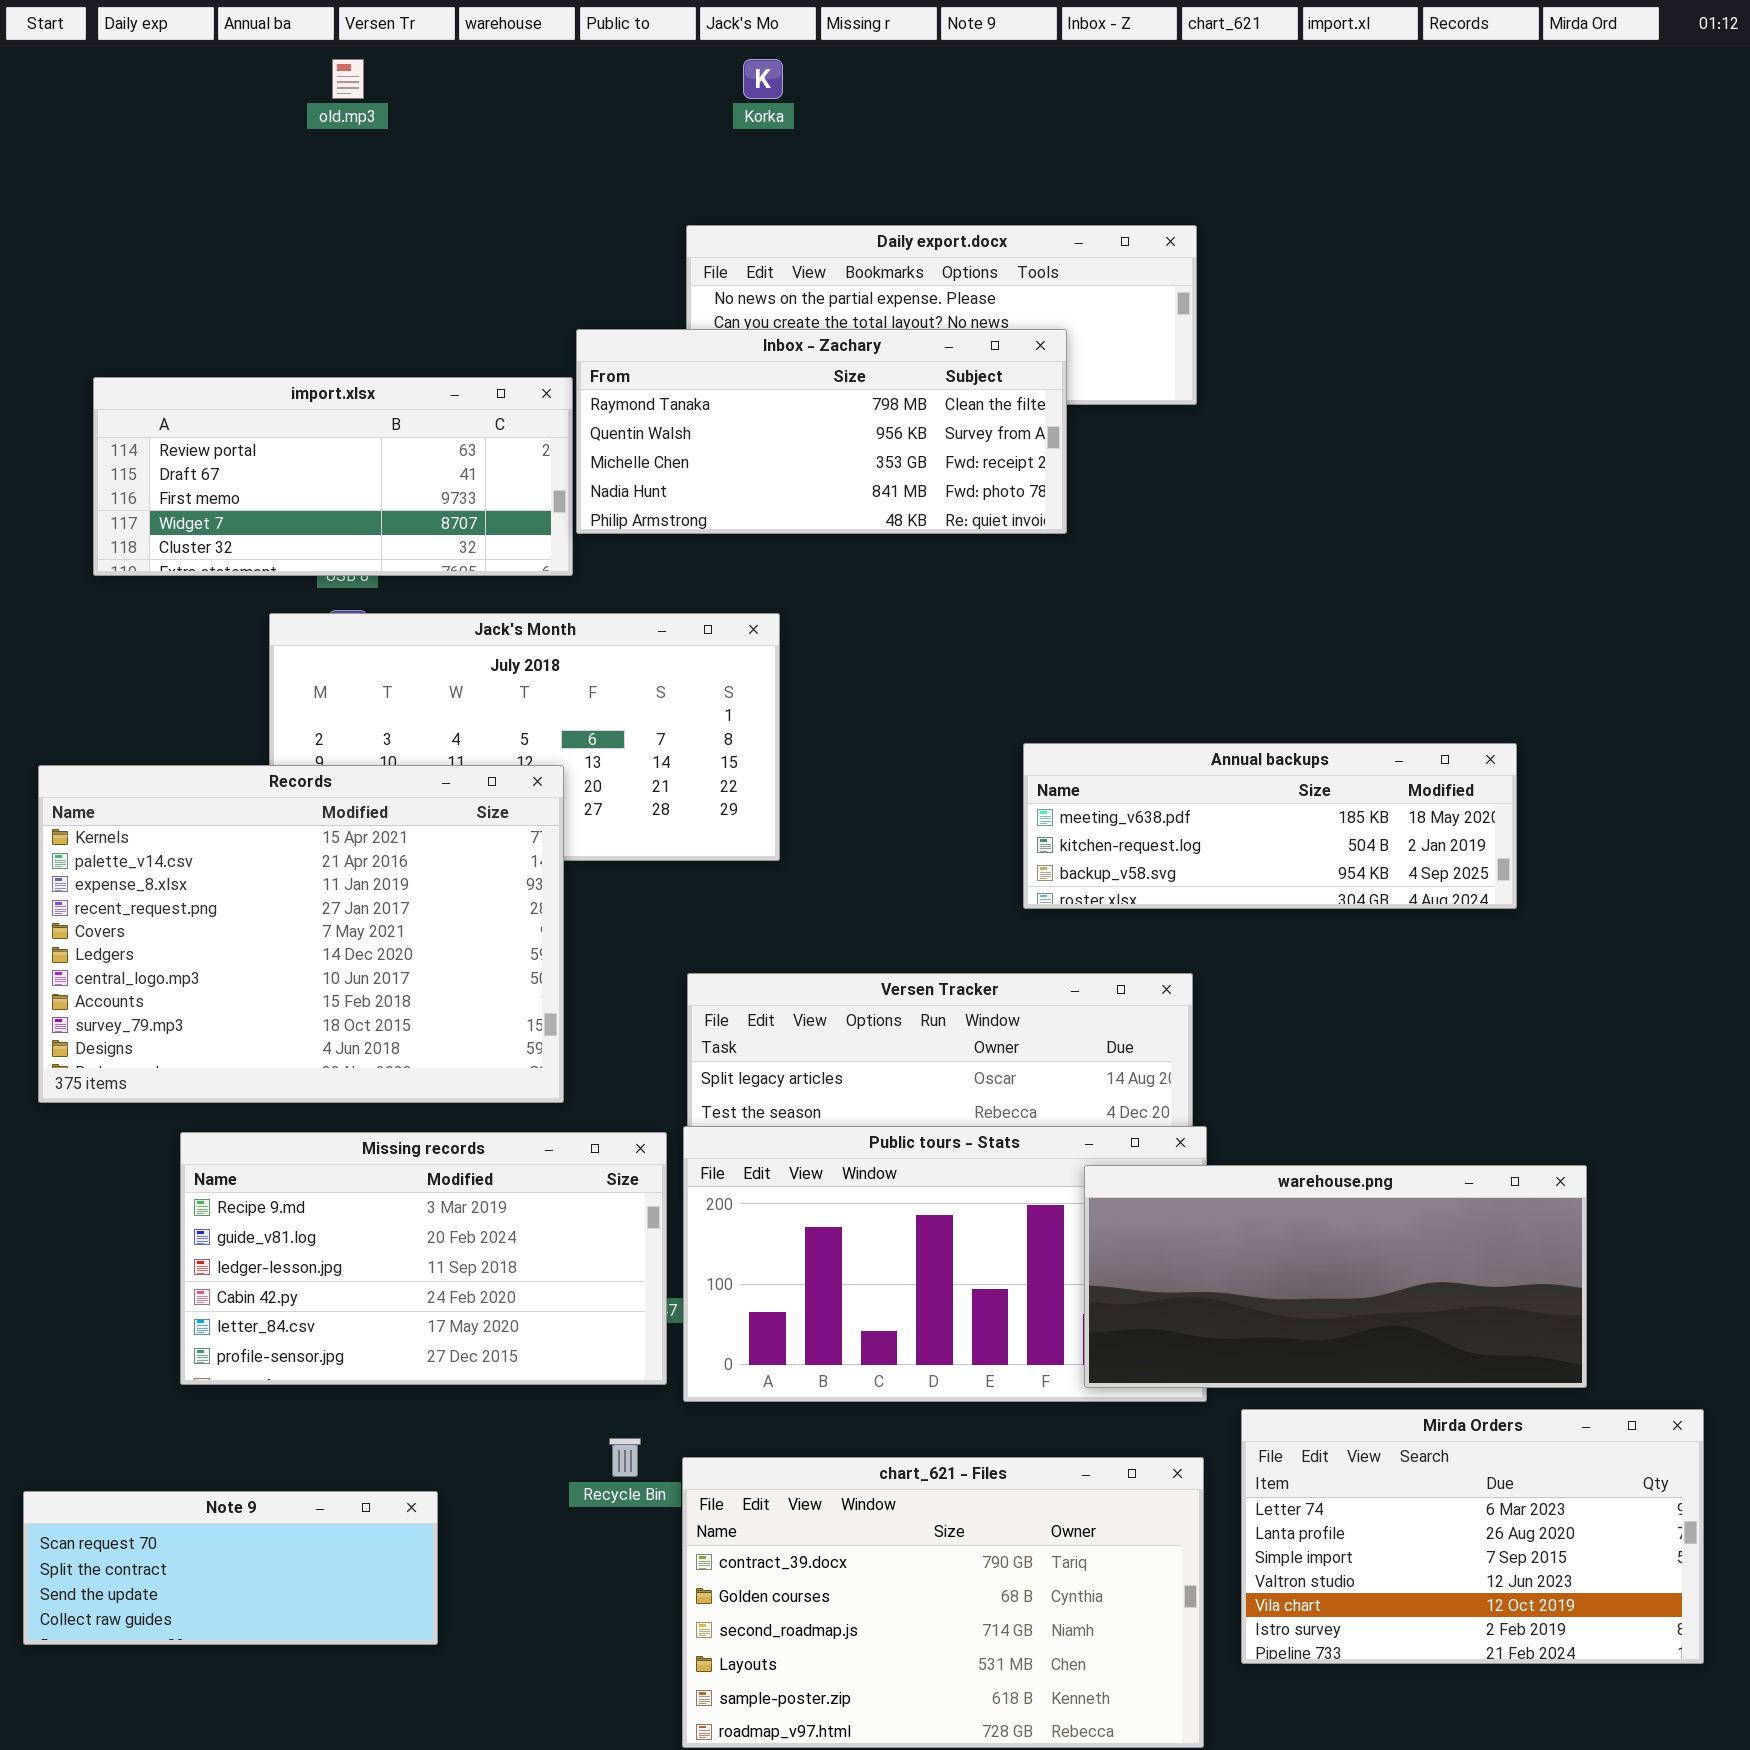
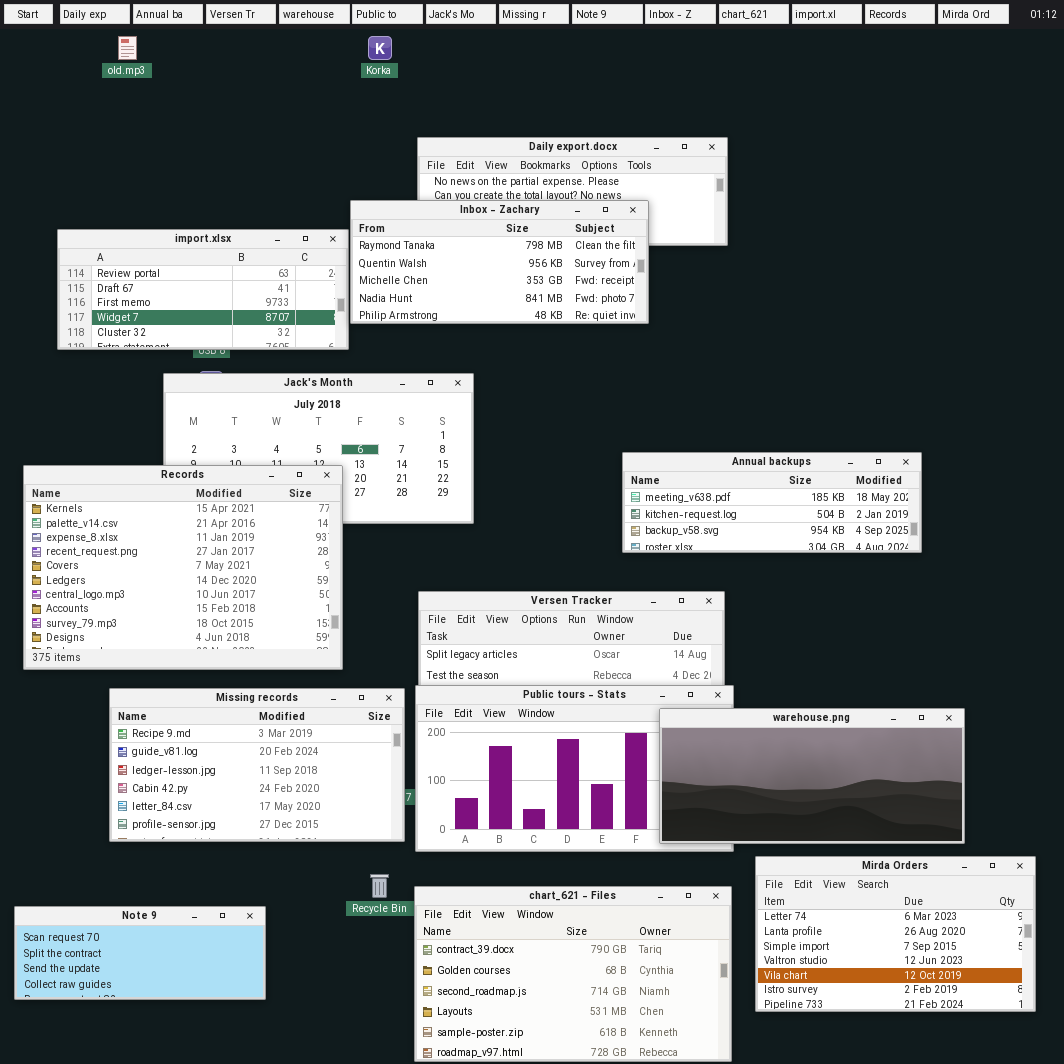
old.mp3: [332,59,364,99] -> [118,36,137,60], moved
Korka: [743,59,783,99] -> [368,36,392,60], moved

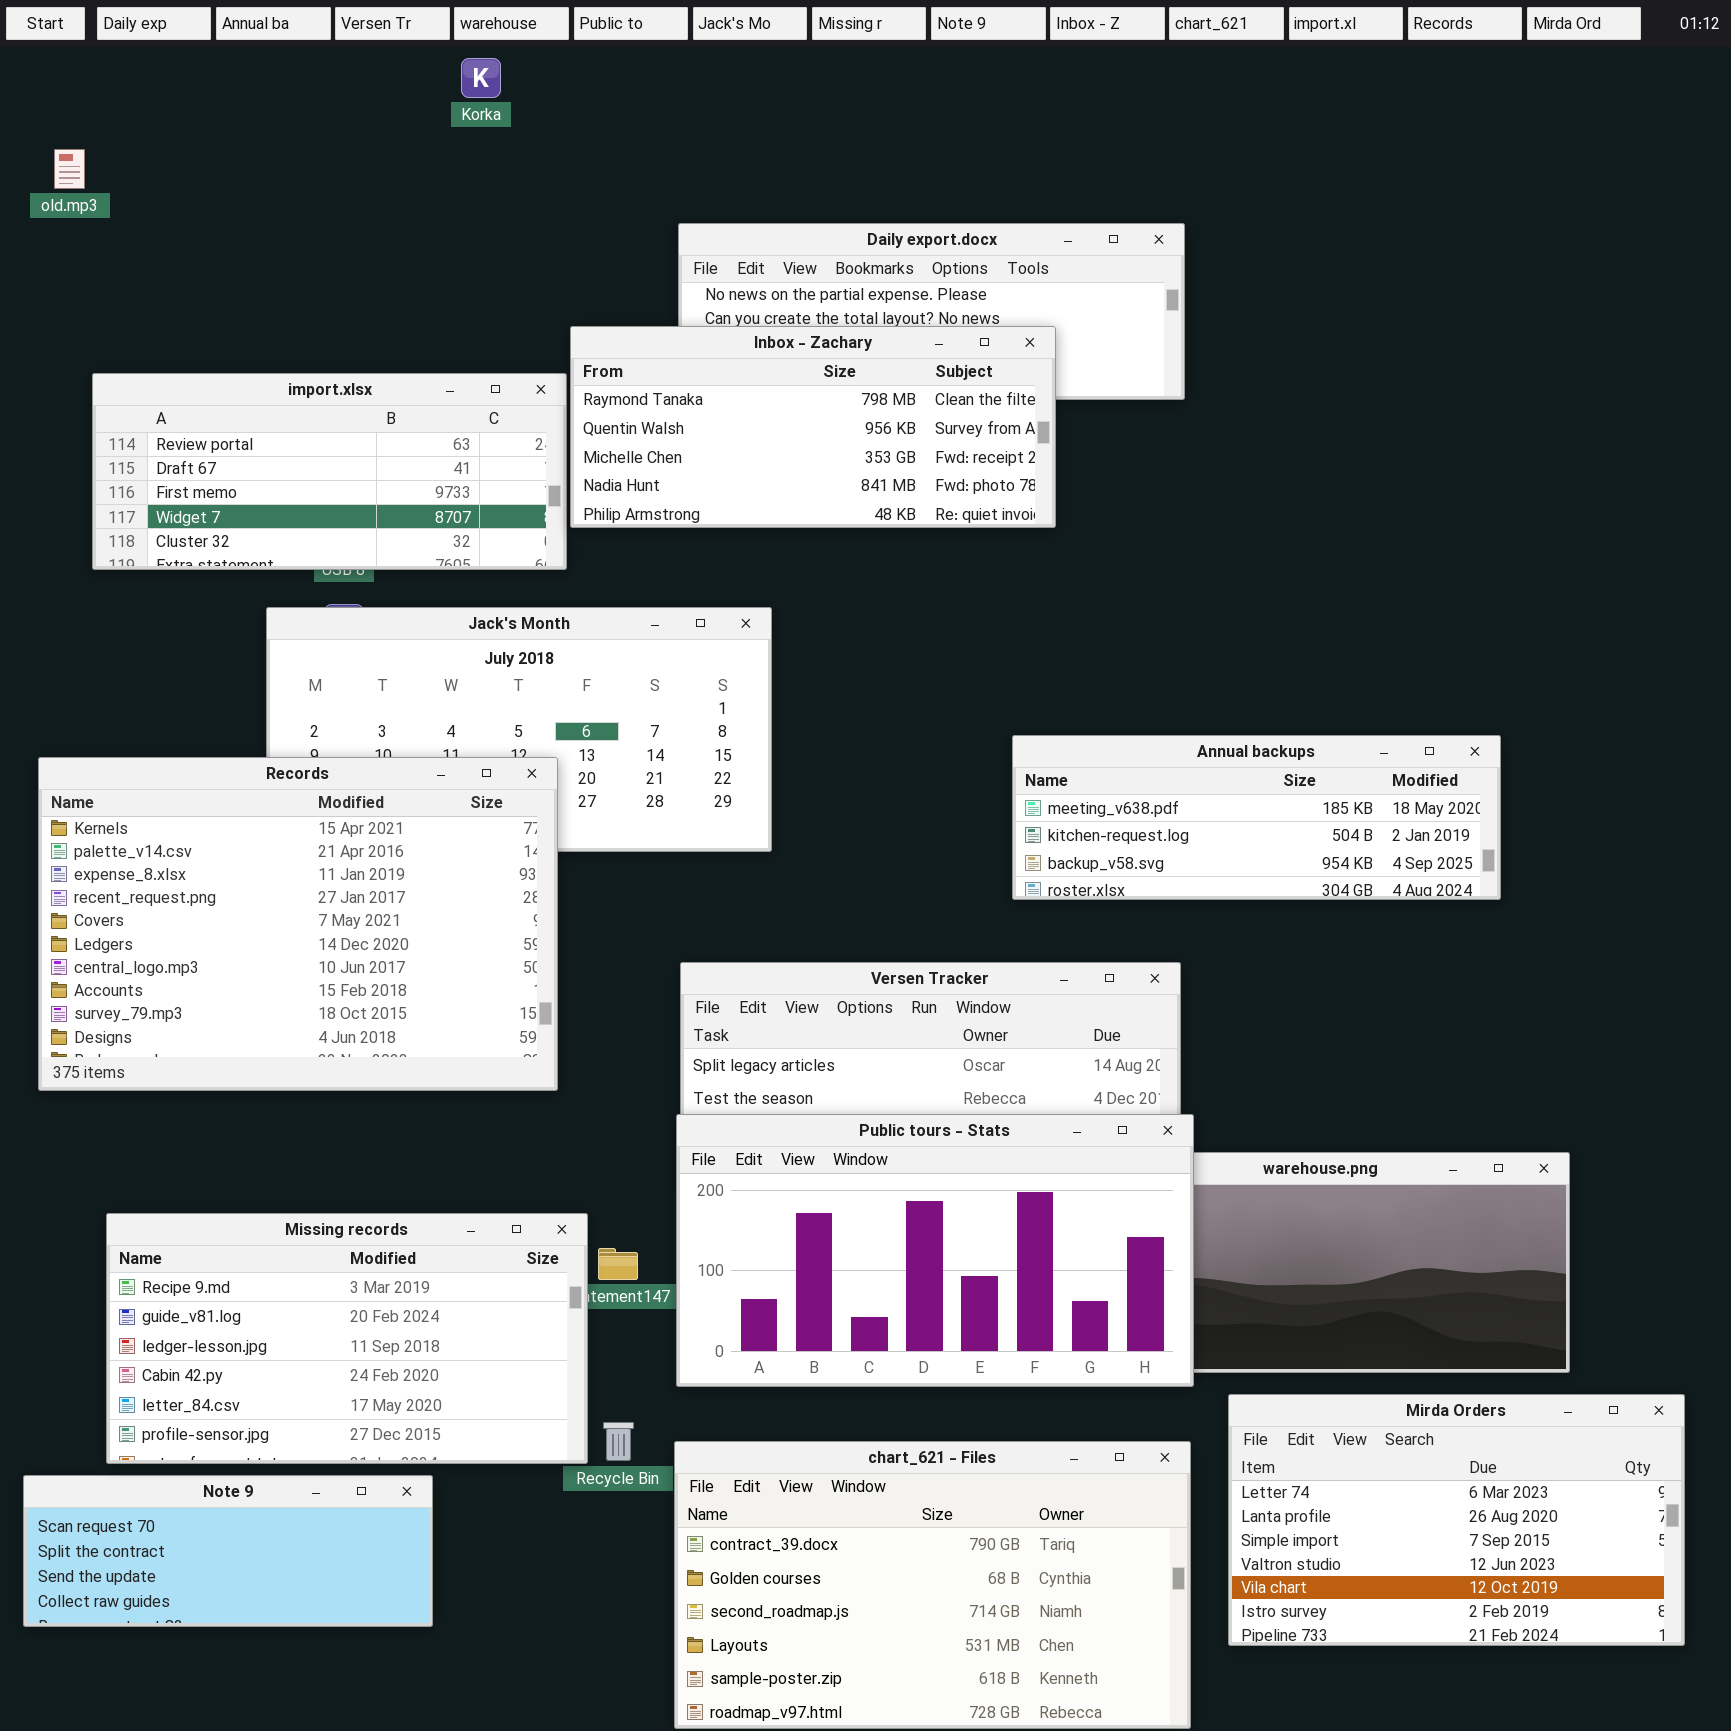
old.mp3: [118,36,137,60] -> [54,149,85,189], moved
Korka: [368,36,392,60] -> [461,58,501,98], moved
Public tours - Stats: [415,685,734,852] -> [676,1114,1194,1387], raised
Missing records: [109,688,405,842] -> [106,1213,588,1464], moved

